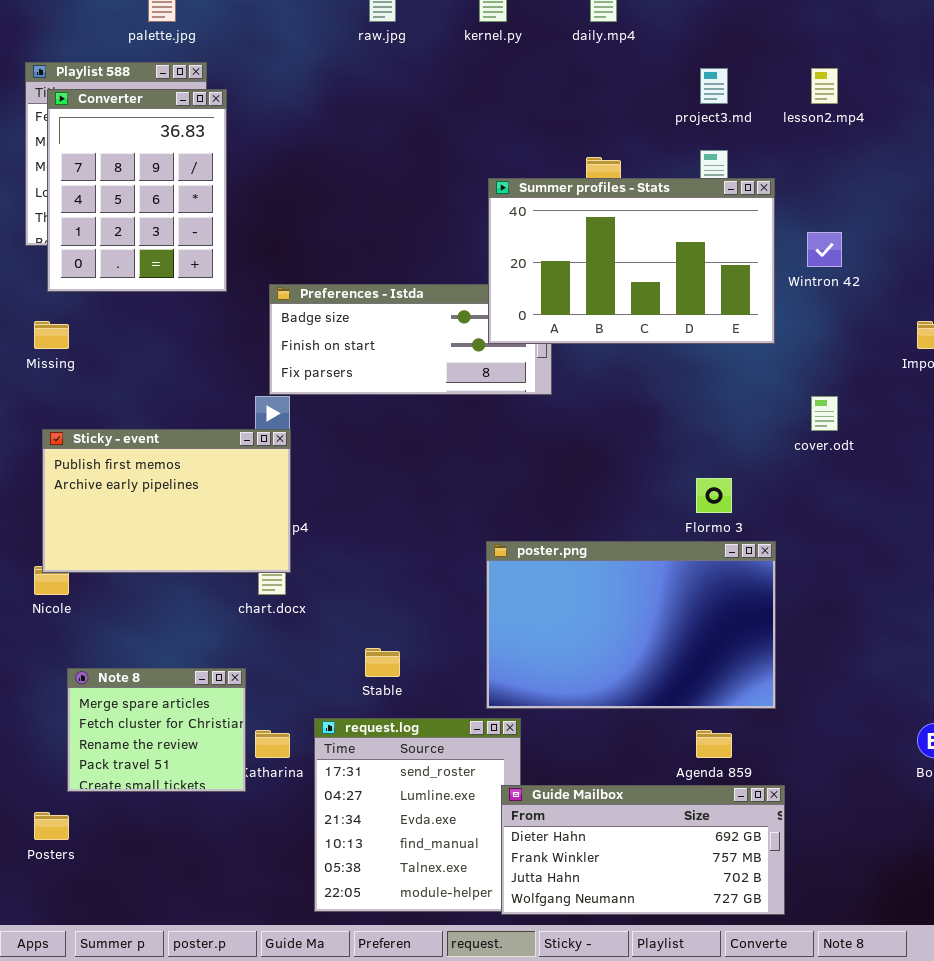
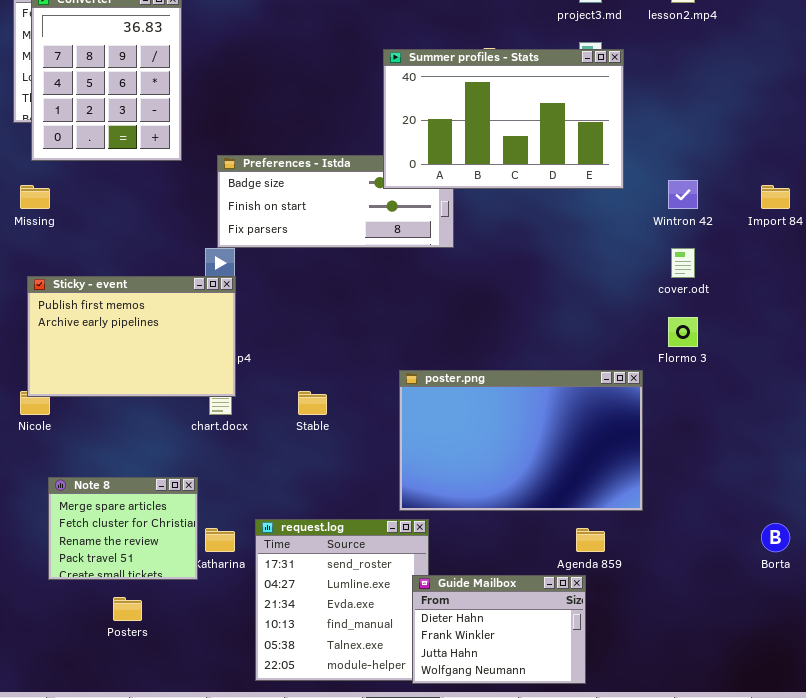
Summer profiles - Stats: [488,178,775,344] -> [383,49,624,189], moved
Wintron 42: [807,232,842,267] -> [668,180,698,209], moved
Flormo 3: [696,478,732,513] -> [668,317,698,347], moved
Stable: [365,648,400,677] -> [298,391,327,415], moved
Guide Mailbox: [501,785,785,915] -> [412,575,586,684], resized
Posters: [34,812,69,840] -> [113,597,142,621], moved

